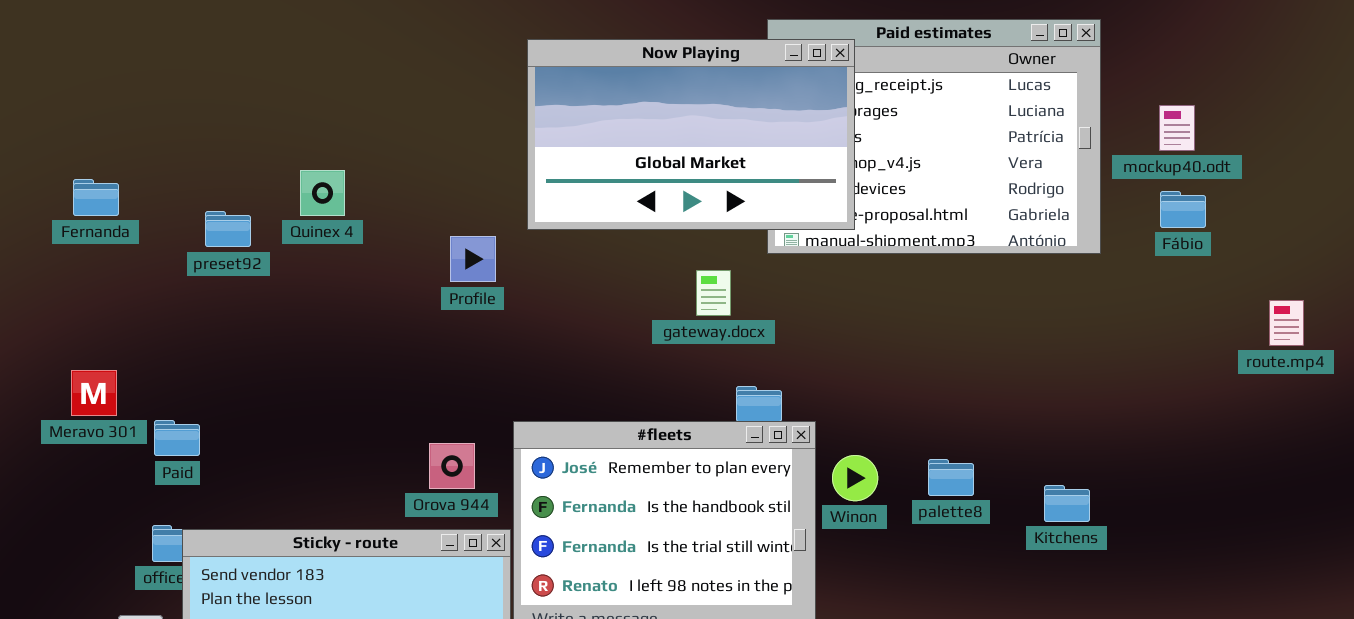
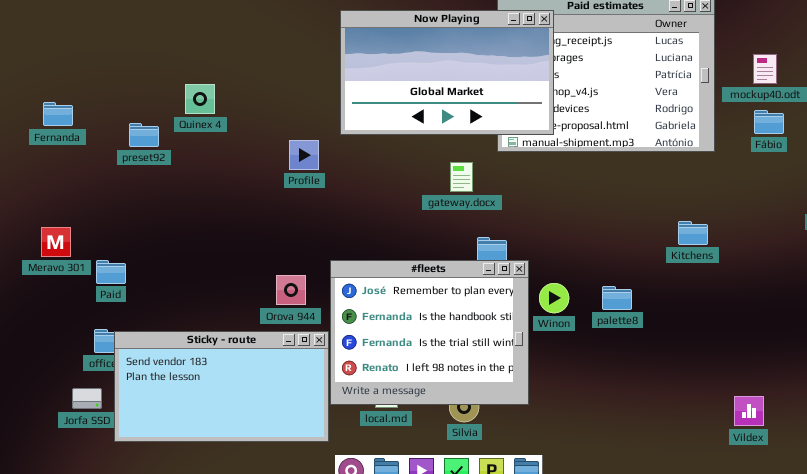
Quinex 4: [300,170,345,216] -> [185,84,215,114], moved
Kitchens: [1044,485,1090,522] -> [678,221,708,245], moved

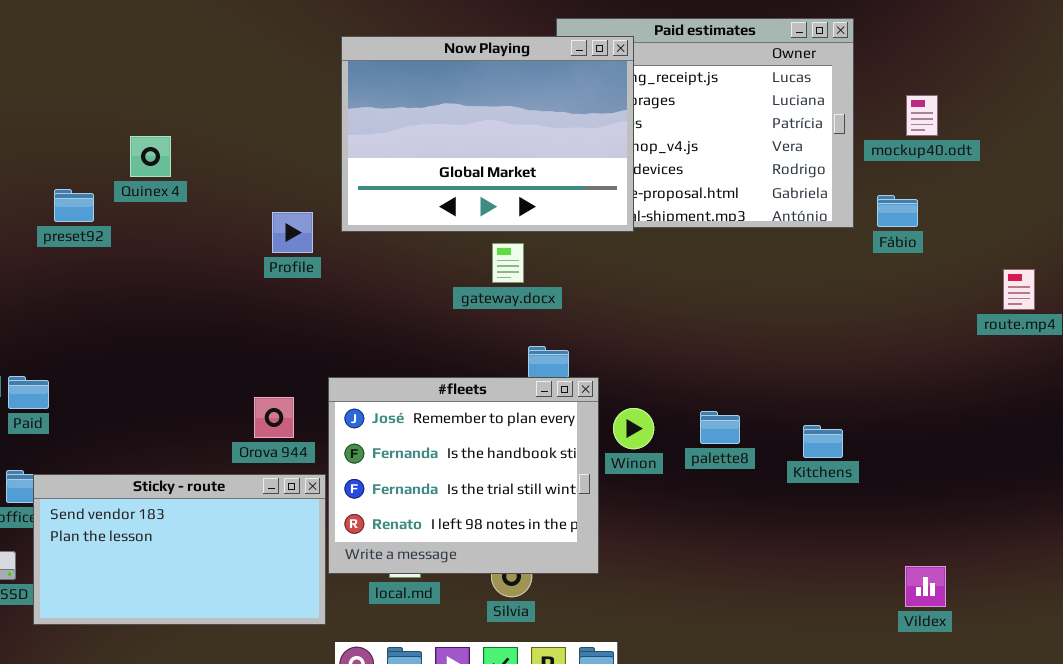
Now Playing: [340,10,554,135] -> [341,36,634,232], resized
Fábio: [754,110,784,134] -> [877,195,918,227], moved
Kitchens: [678,221,708,245] -> [803,425,843,458], moved
Vildex: [734,396,764,426] -> [905,566,946,607], moved

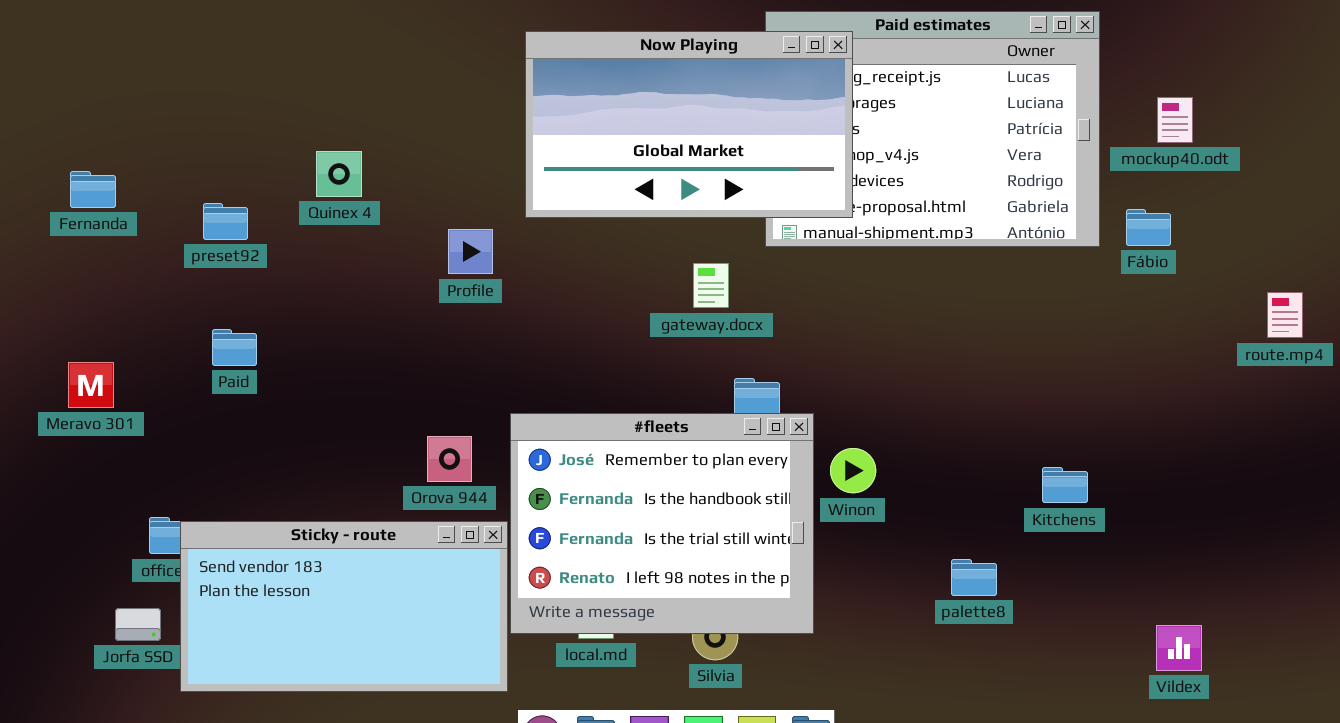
Now Playing: [341,36,634,232] -> [525,31,853,218], resized
Quinex 4: [130,136,171,177] -> [316,151,362,197], moved
Paid: [8,376,49,409] -> [212,329,257,366], moved
palette8: [700,411,740,444] -> [951,559,997,596], moved

